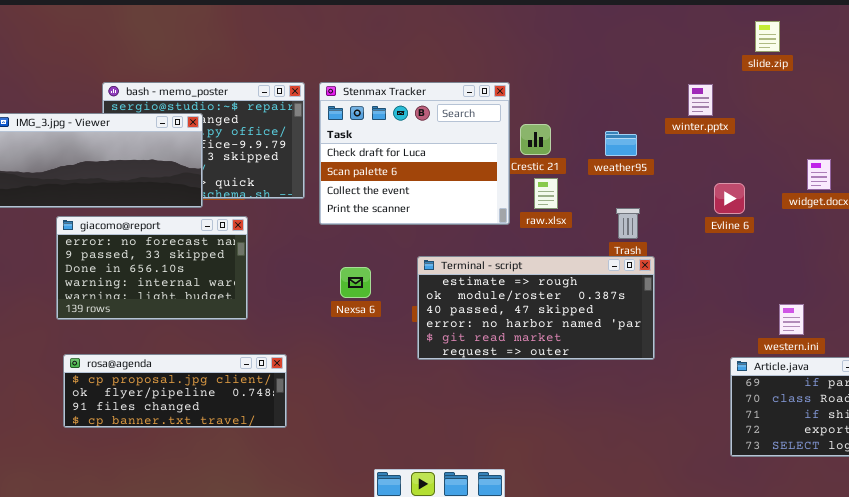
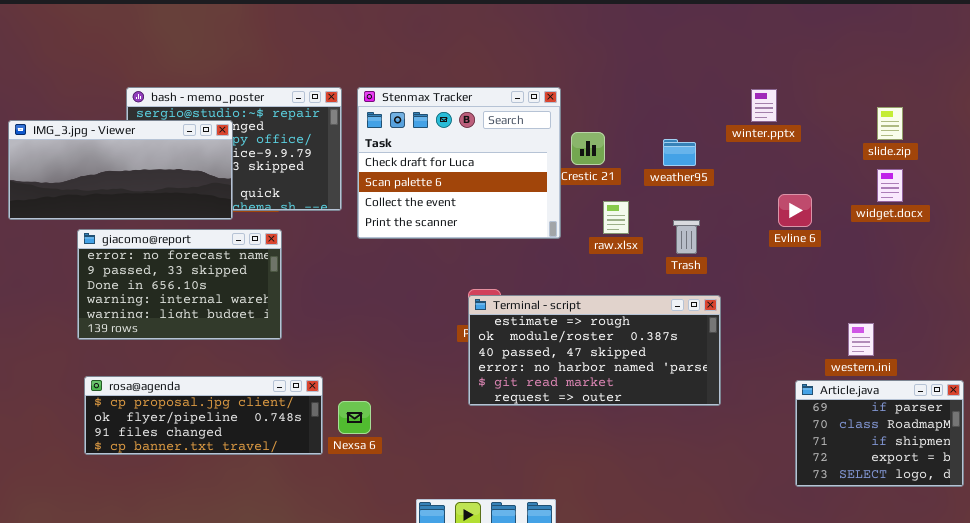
slide.zip: [755,21,780,52] -> [877,107,903,140], moved
raw.xlsx: [534,178,558,209] -> [603,201,629,234], moved
Terminal - script: [417,256,655,360] -> [468,295,721,406], moved
Nexsa 6: [340,267,371,298] -> [338,401,371,434], moved

